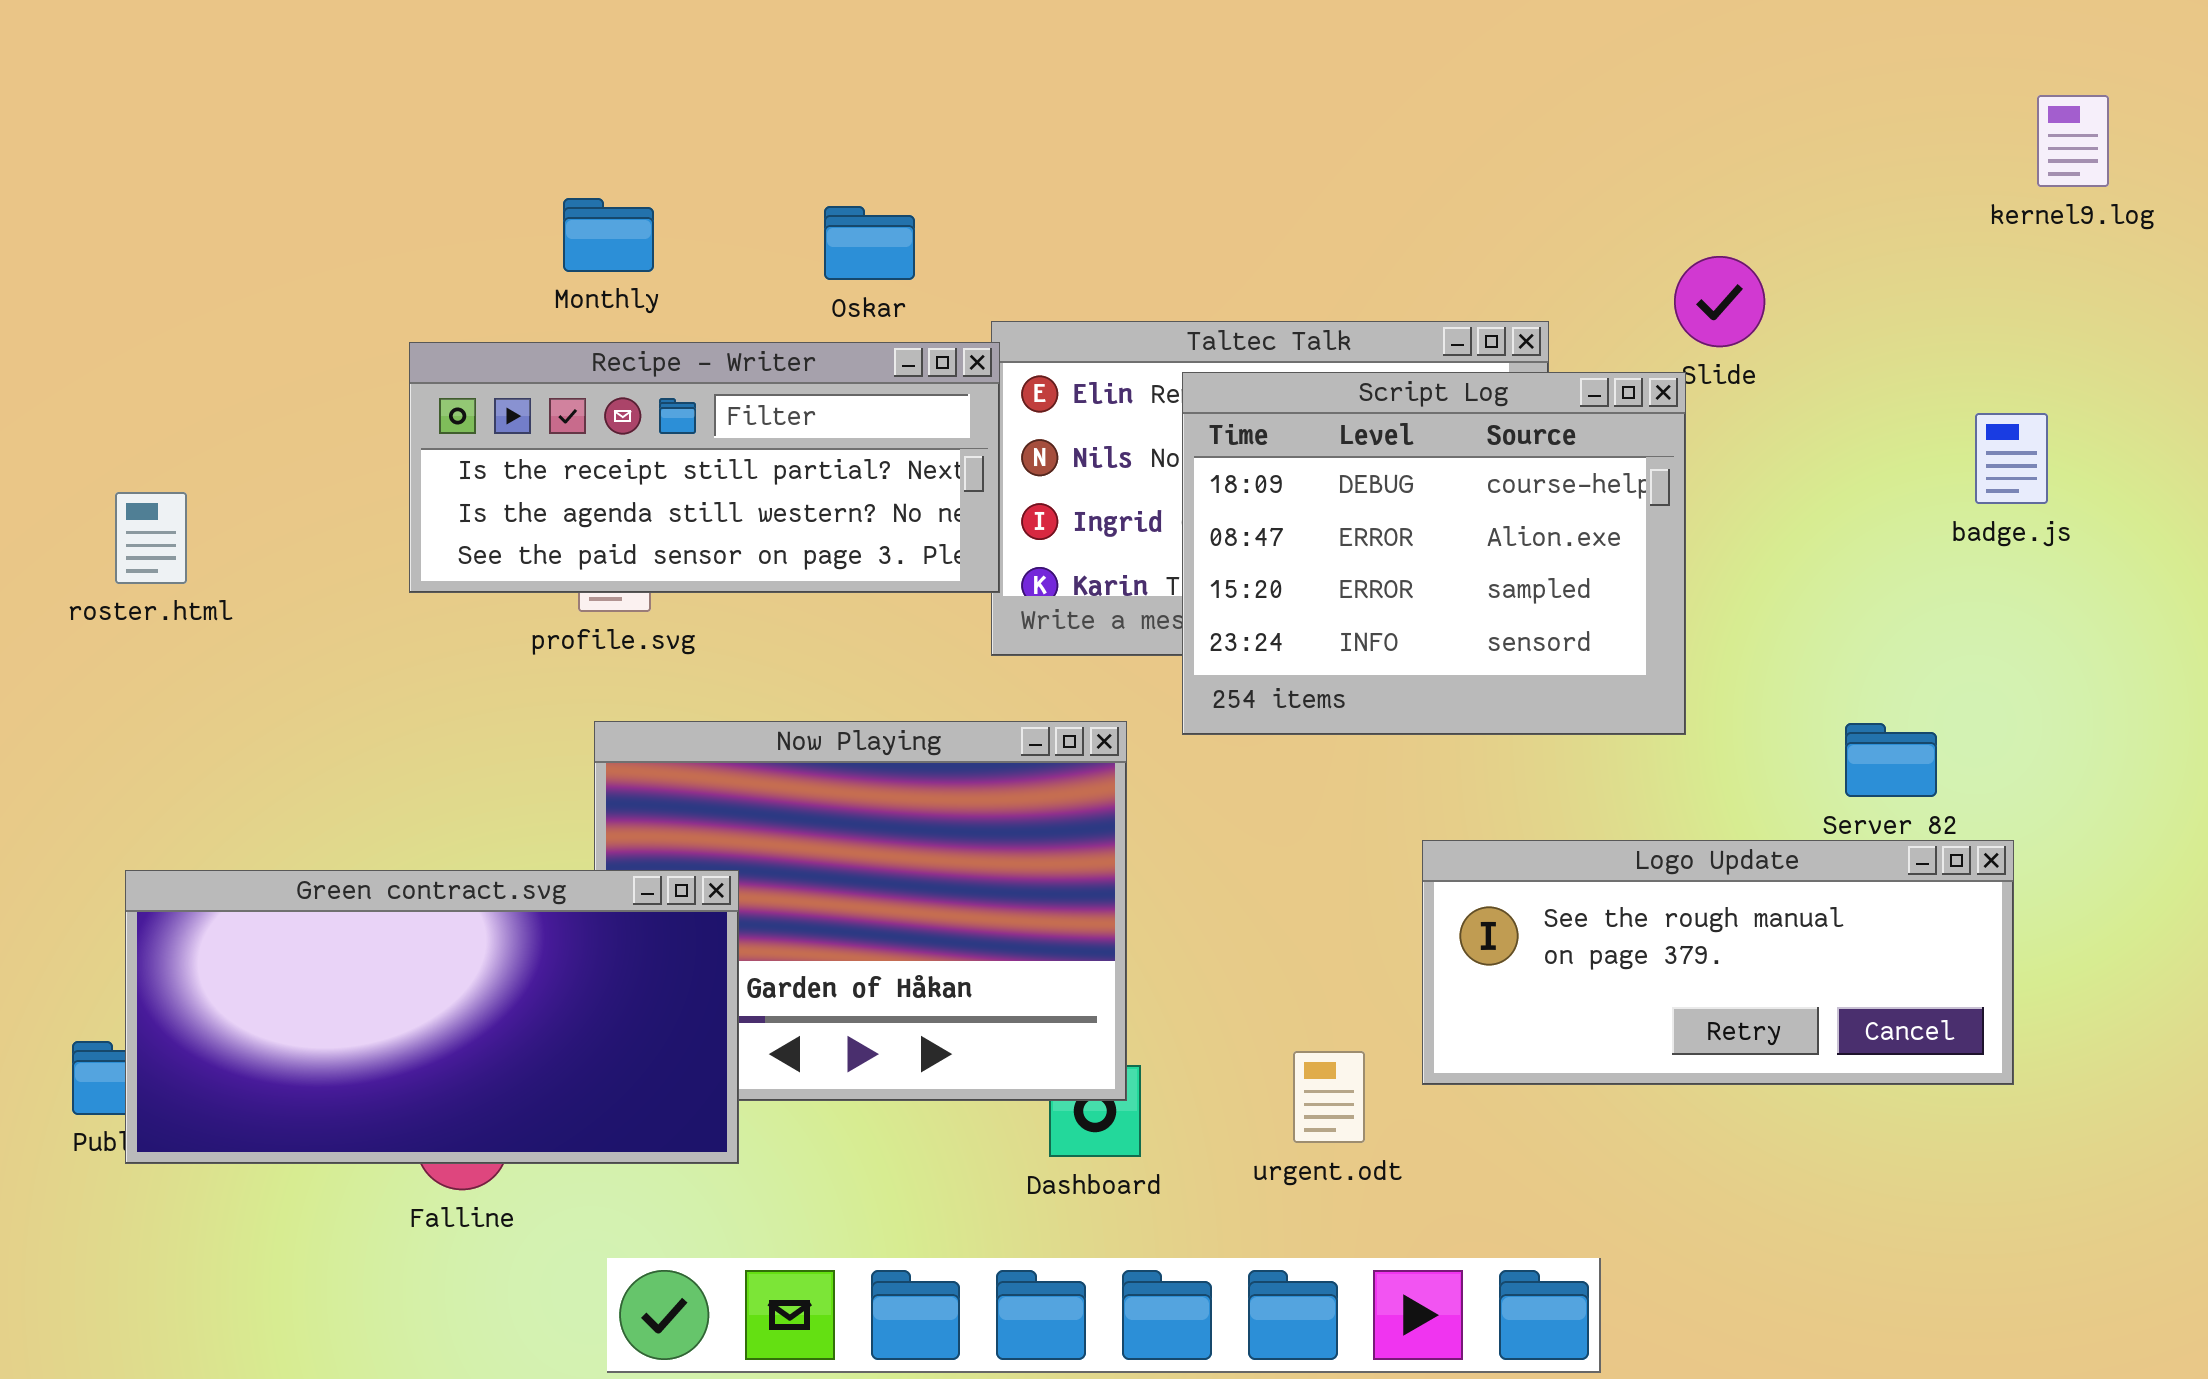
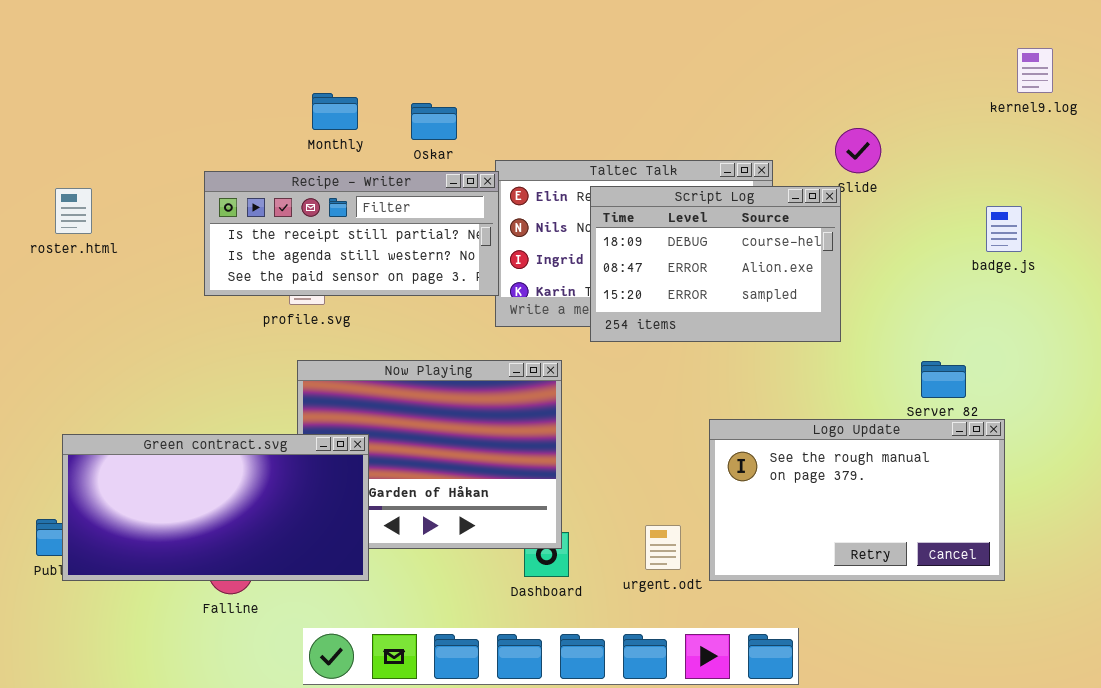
Monthly: [563,198,654,272] -> [312,93,358,130], moved
Script Log: [1182,372,1686,735] -> [590,186,841,342], resized
roster.html: [115,492,187,584] -> [55,188,92,234], moved
Logo Update: [1422,840,2014,1085] -> [709,419,1005,581], resized

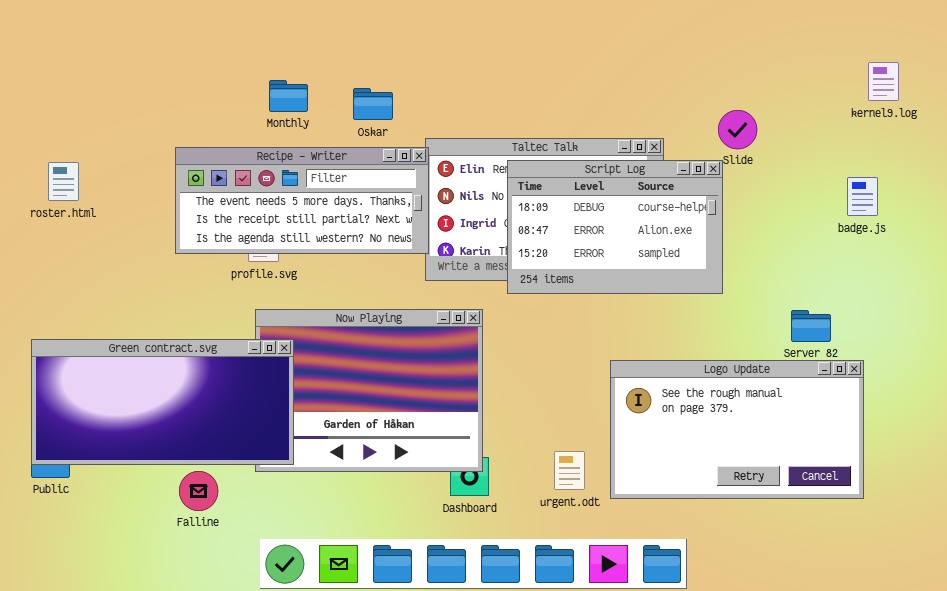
kernel9.log: [1017,48,1053,93] -> [868,62,899,101], moved
Recipe - Writer: [204,171,499,296] -> [175,147,429,254], scrolled up 1 row
Green contract.svg: [62,434,369,581] -> [31,339,294,465], moved

